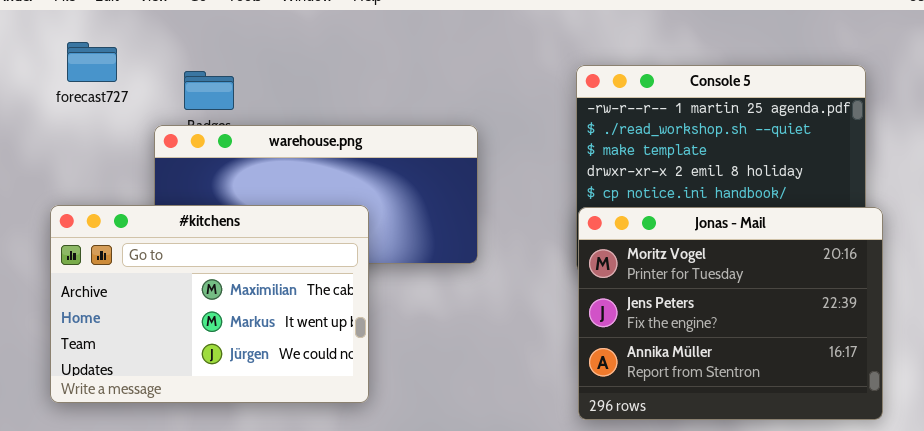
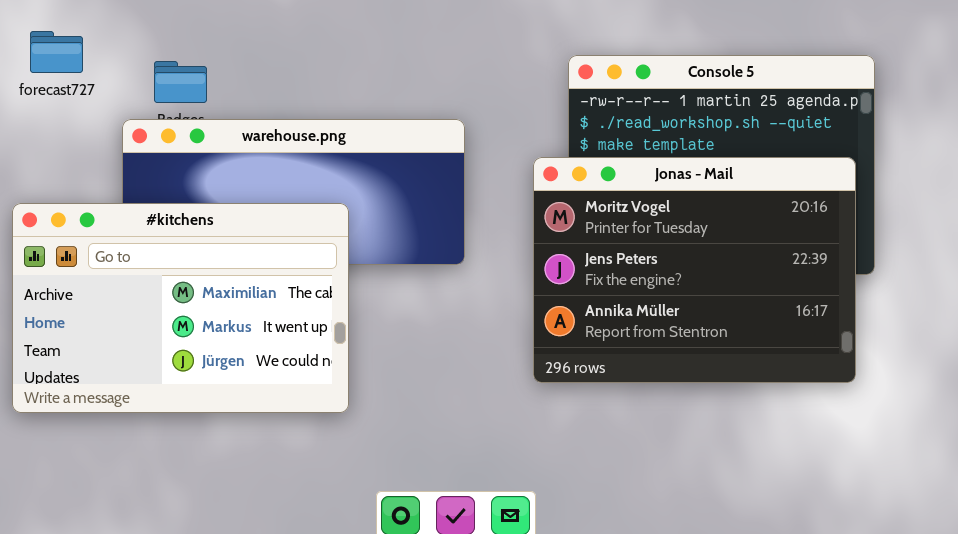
Jonas - Mail: [578,207,883,420] -> [533,157,856,383], moved

